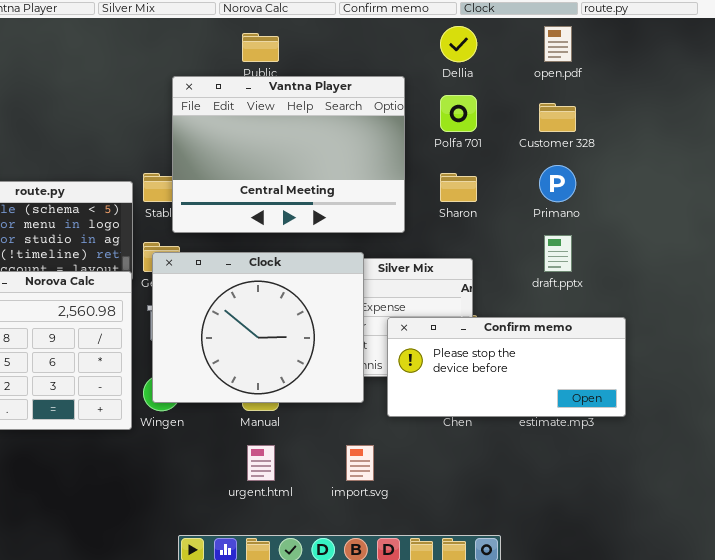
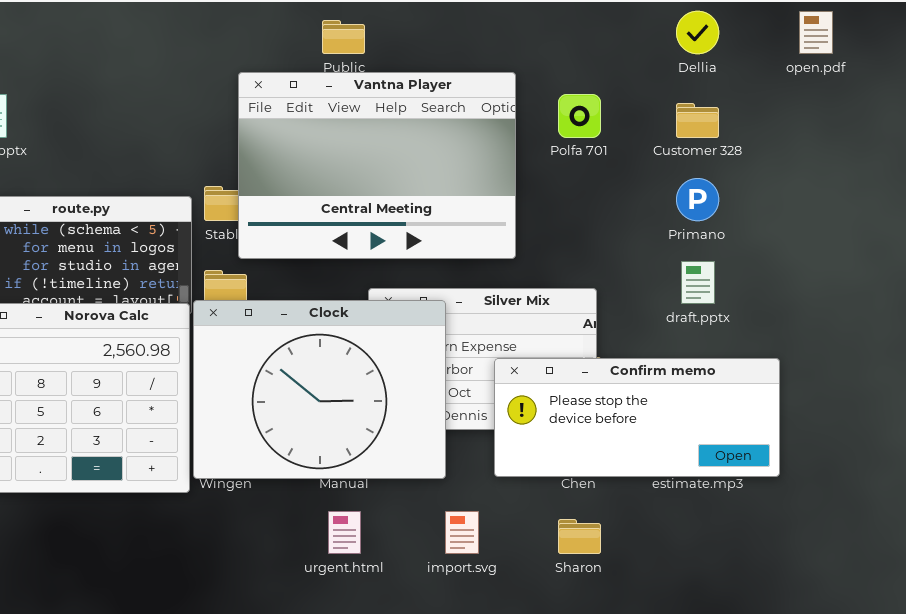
Dellia: [440,26,477,62] -> [676,11,719,54], moved
open.pdf: [544,26,572,62] -> [799,11,833,54], moved
Sharon: [440,173,477,202] -> [558,519,601,554], moved
Clock: [152,252,364,403] -> [193,300,446,479], moved

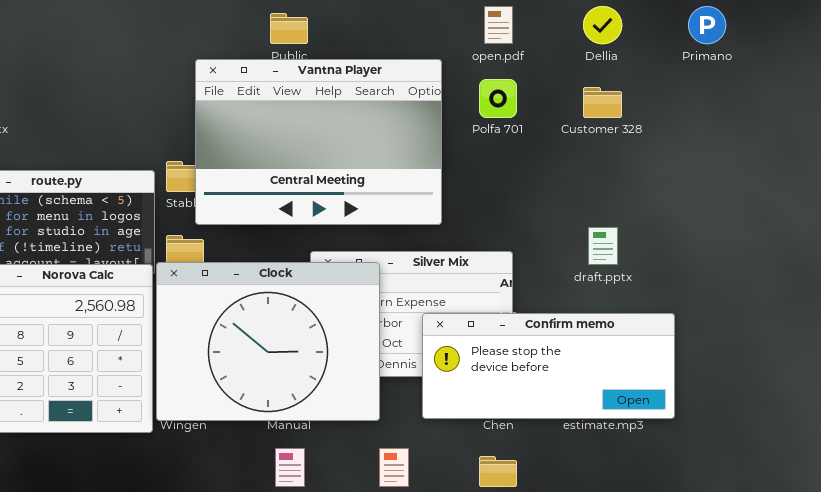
open.pdf: [799,11,833,54] -> [484,6,513,44], moved
Primano: [676,178,719,221] -> [688,6,726,44], moved

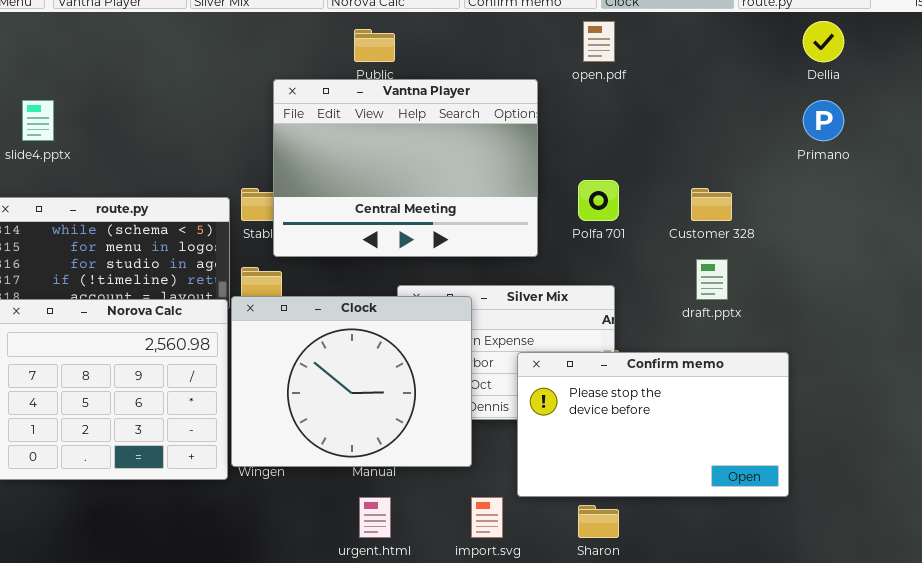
Dellia: [583,6,622,44] -> [803,21,844,62], moved
Primano: [688,6,726,44] -> [803,100,844,141], moved
Polfa 701: [479,79,517,118] -> [578,180,619,221], moved
Customer 328: [583,87,622,118] -> [691,188,732,221], moved
Confirm memo: [422,313,675,419] -> [517,352,789,497], resized

